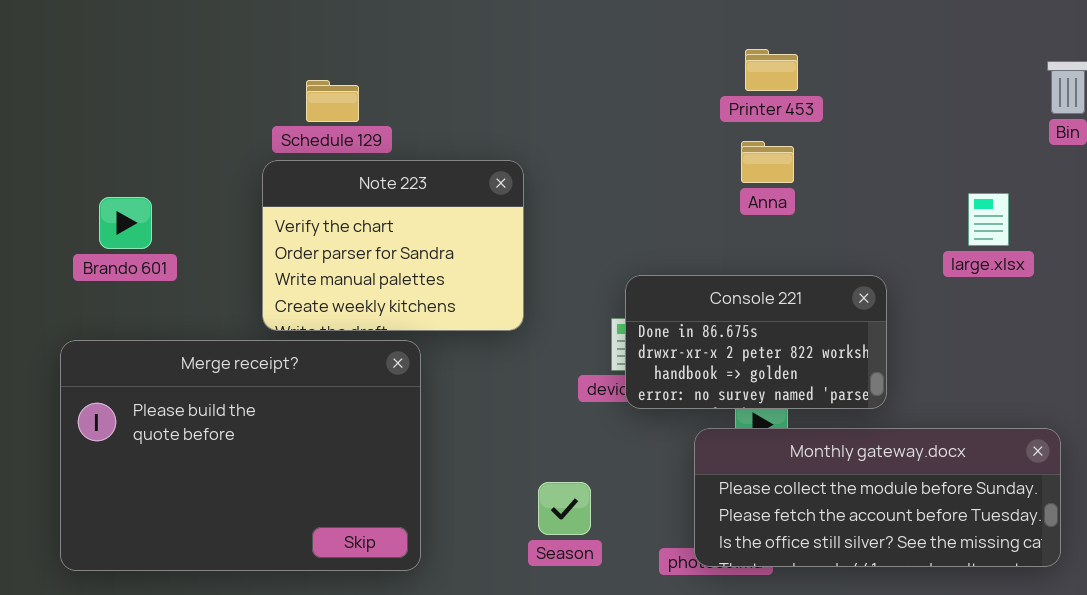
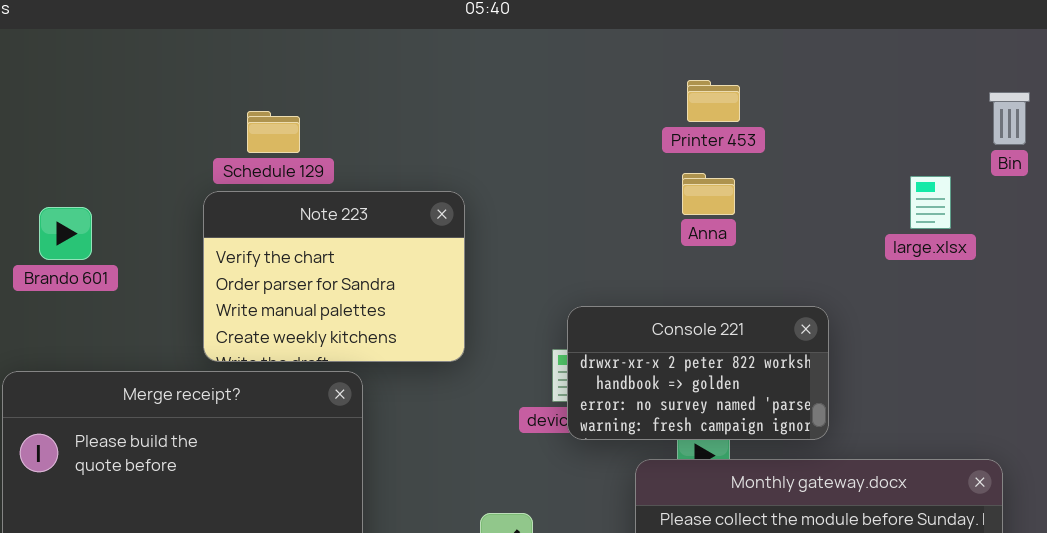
large.xlsx: [968,193,1009,246] -> [910,176,951,229], moved
Brando 601: [99,197,152,249] -> [39,207,92,260], moved
Console 221: [625,275,887,409] -> [567,306,829,440], scrolled down 1 row

